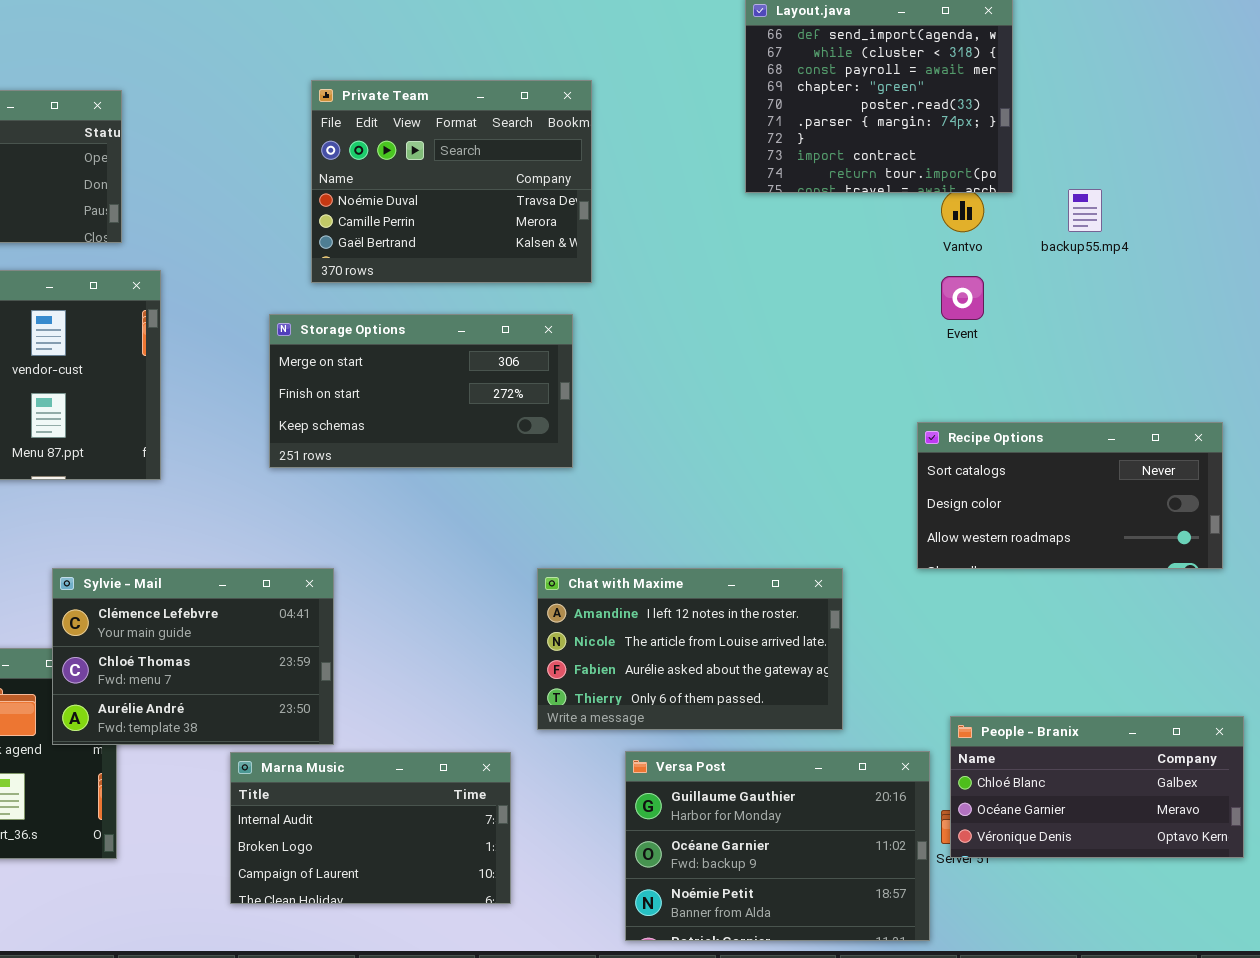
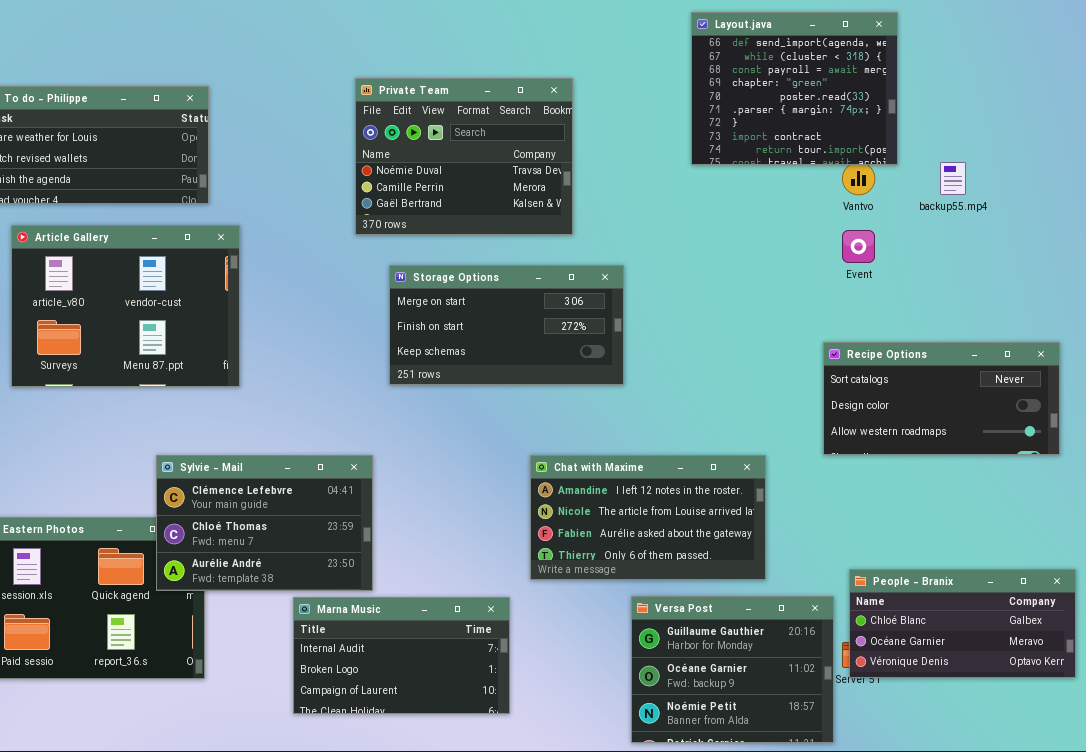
Storage Options: [269,314,573,468] -> [389,265,624,385], moved
Versa Post: [625,751,930,941] -> [631,596,834,743], resized

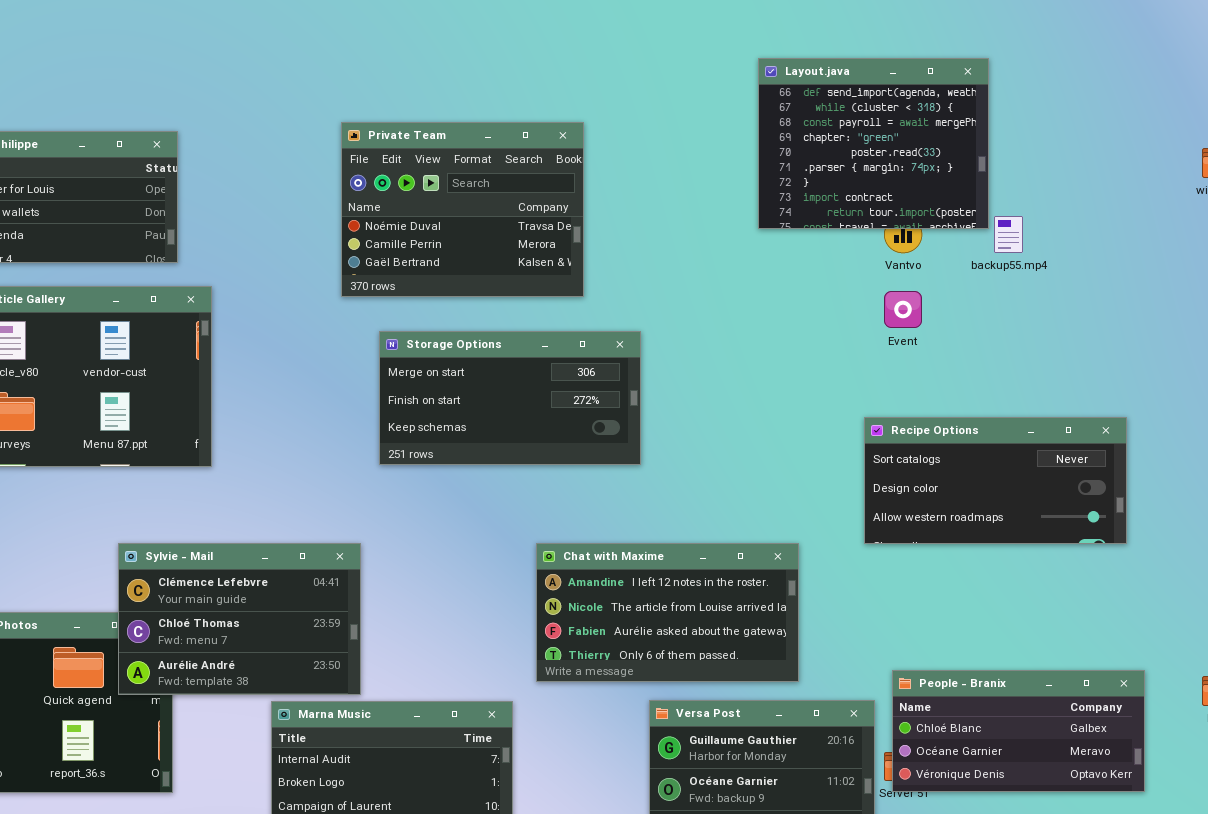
Layout.java: [691,12,898,165] -> [758,58,989,229], moved

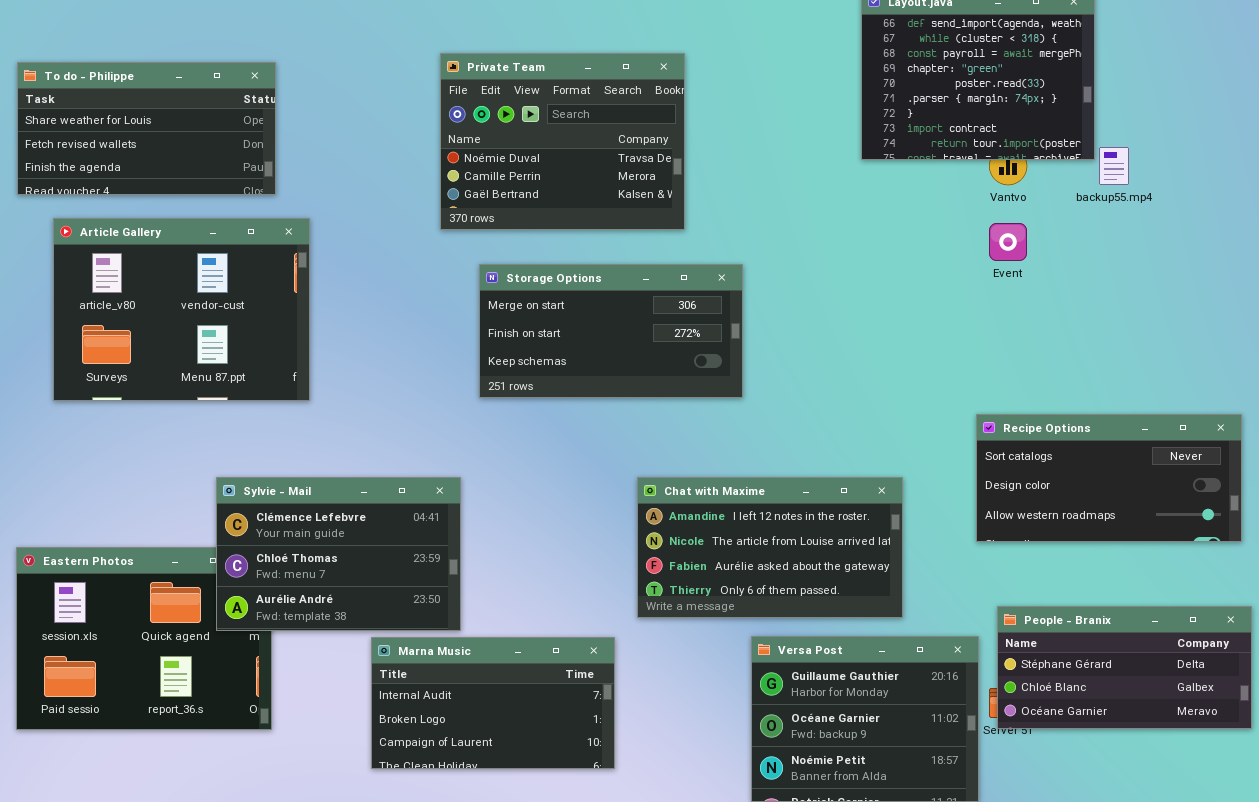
Recipe Options: [864,417,1127,544] -> [976,414,1242,542], moved
People - Branix: [892,670,1145,792] -> [997,606,1252,729], scrolled up 1 row

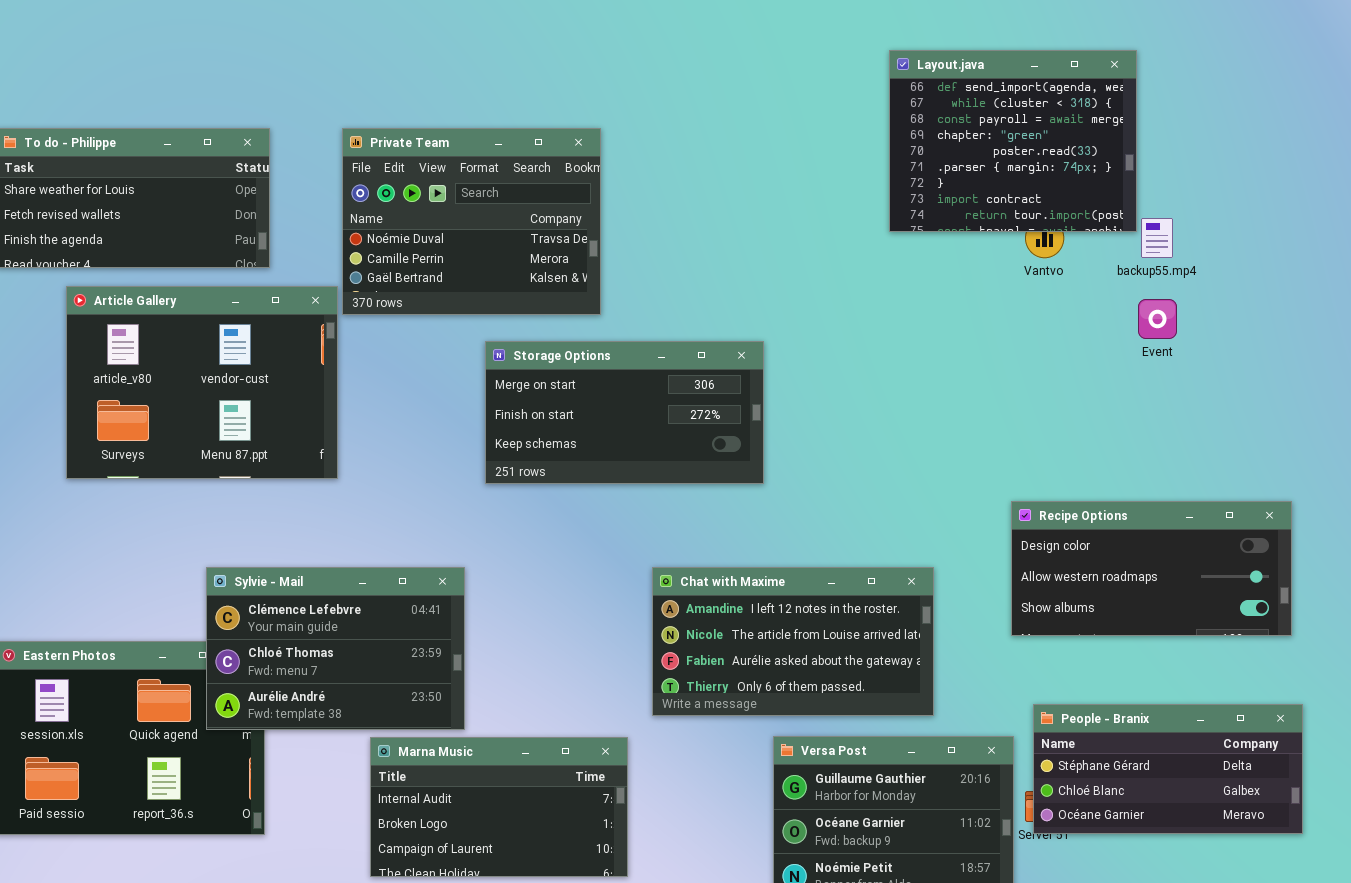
Private Team: [440,53,685,230] -> [342,128,601,315], moved
Article Gallery: [53,218,310,401] -> [66,286,338,479], moved
Event: [989,223,1027,261] -> [1138,299,1177,339], moved
Recipe Options: [976,414,1242,542] -> [1011,501,1292,636], scrolled down 1 row

